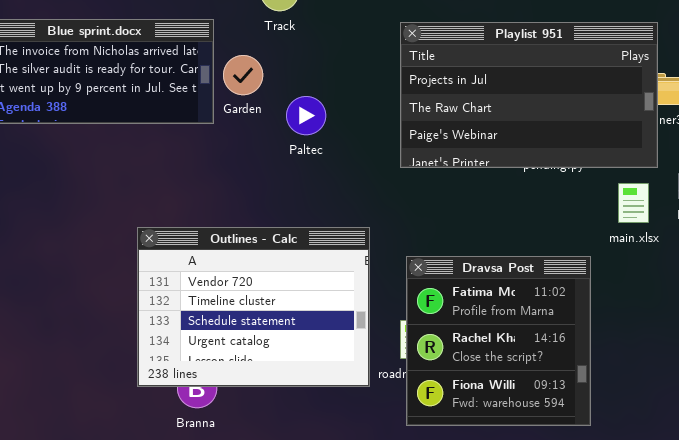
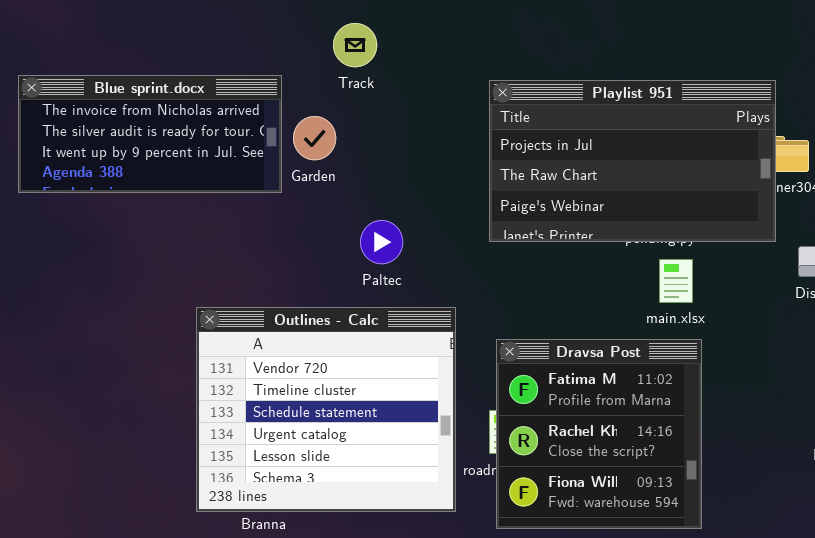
Paltec: [286,96,326,135] -> [360,220,403,264], moved
main.xlsx: [618,183,649,223] -> [659,259,693,303], moved
Outlines - Calc: [137,227,370,387] -> [196,307,456,512], resized

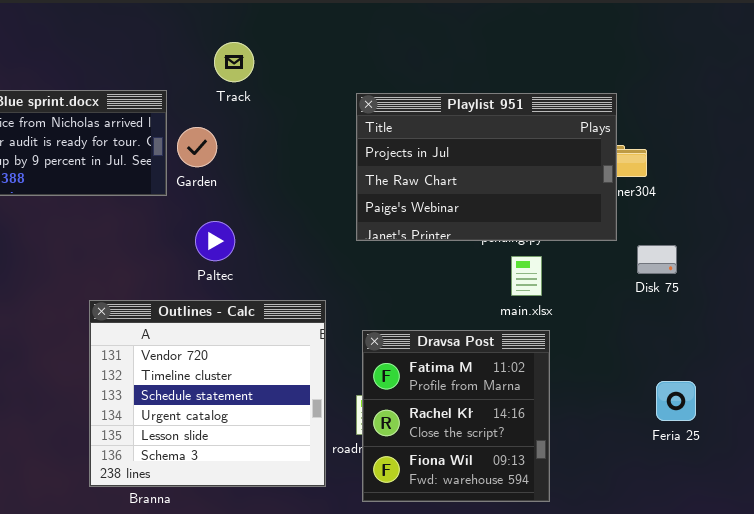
Paltec: [360,220,403,264] -> [195,221,235,261], moved

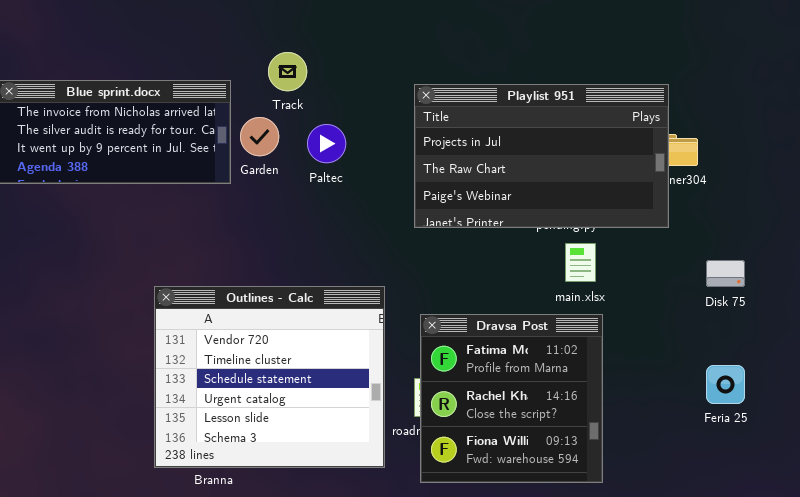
Track: [214,42,254,82] -> [268,52,307,91], moved
Paltec: [195,221,235,261] -> [307,124,346,163], moved
Disk 75: [637,245,677,274] -> [706,260,745,287], moved

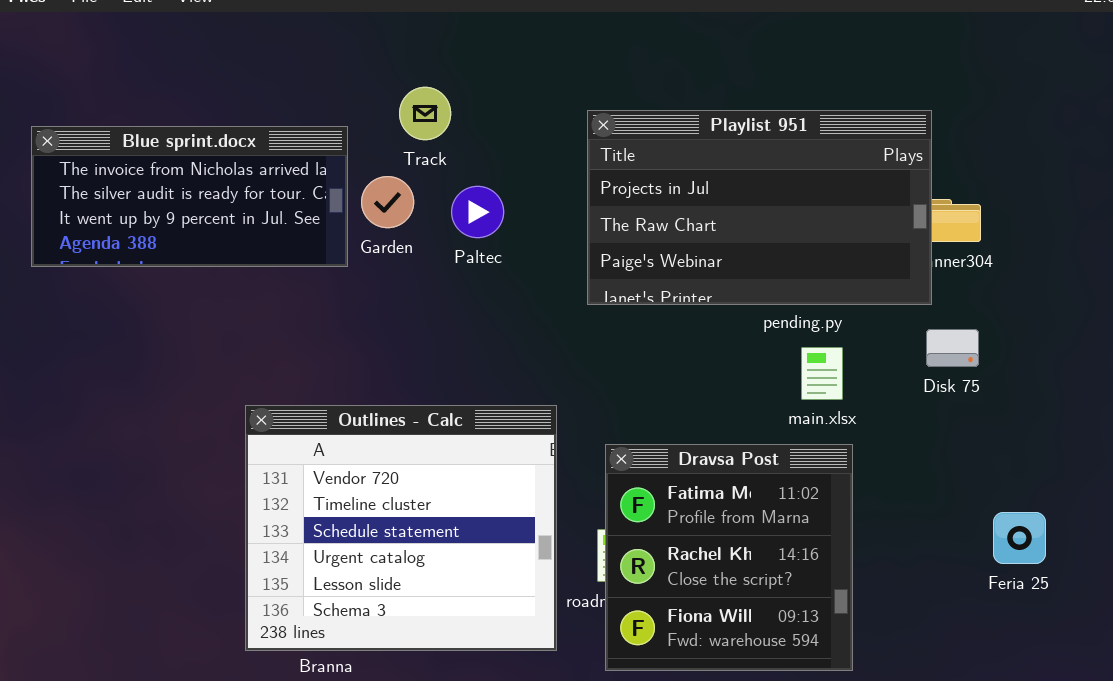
Playlist 951: [414,84,669,228] -> [587,110,932,305], moved
Disk 75: [706,260,745,287] -> [926,329,979,367], moved

